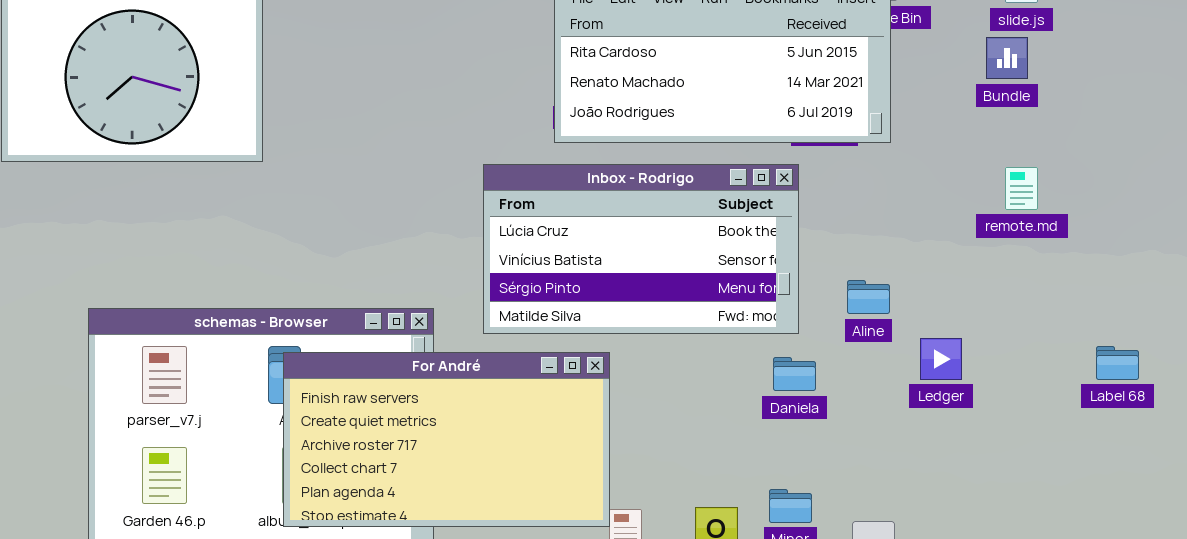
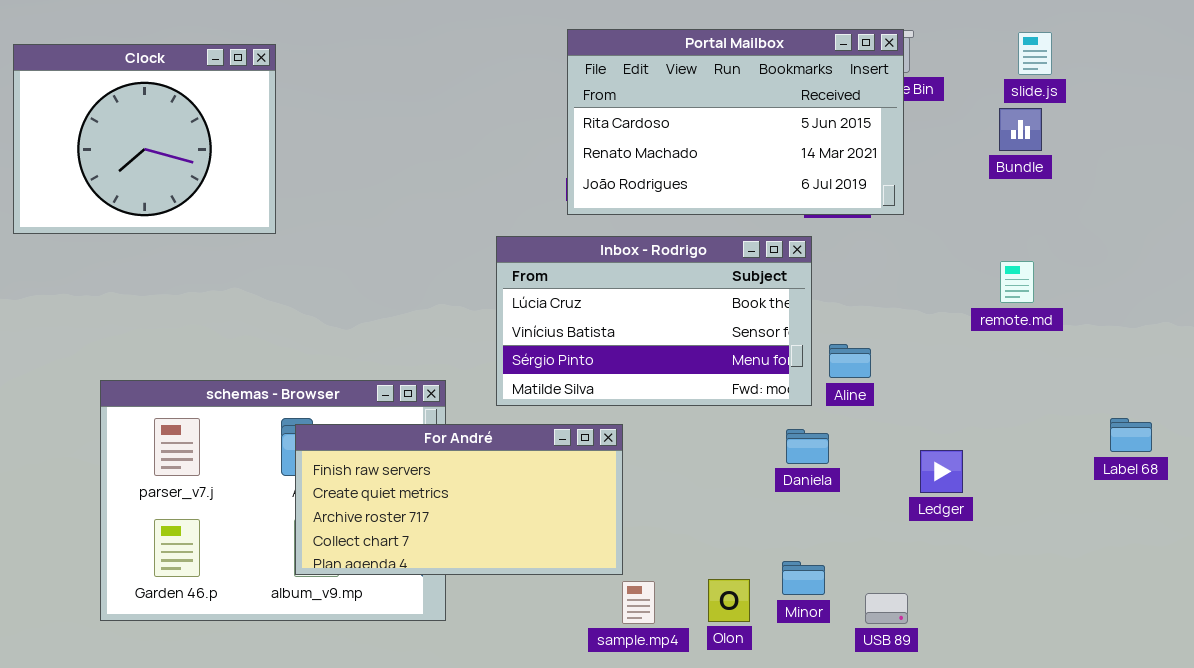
remote.md: [1005,167,1038,210] -> [1000,261,1034,303], moved
Aline: [847,280,890,314] -> [829,344,871,378], moved
Ledger: [920,338,962,380] -> [920,450,963,493], moved
For André: [283,352,610,527] -> [295,424,623,575], resized

